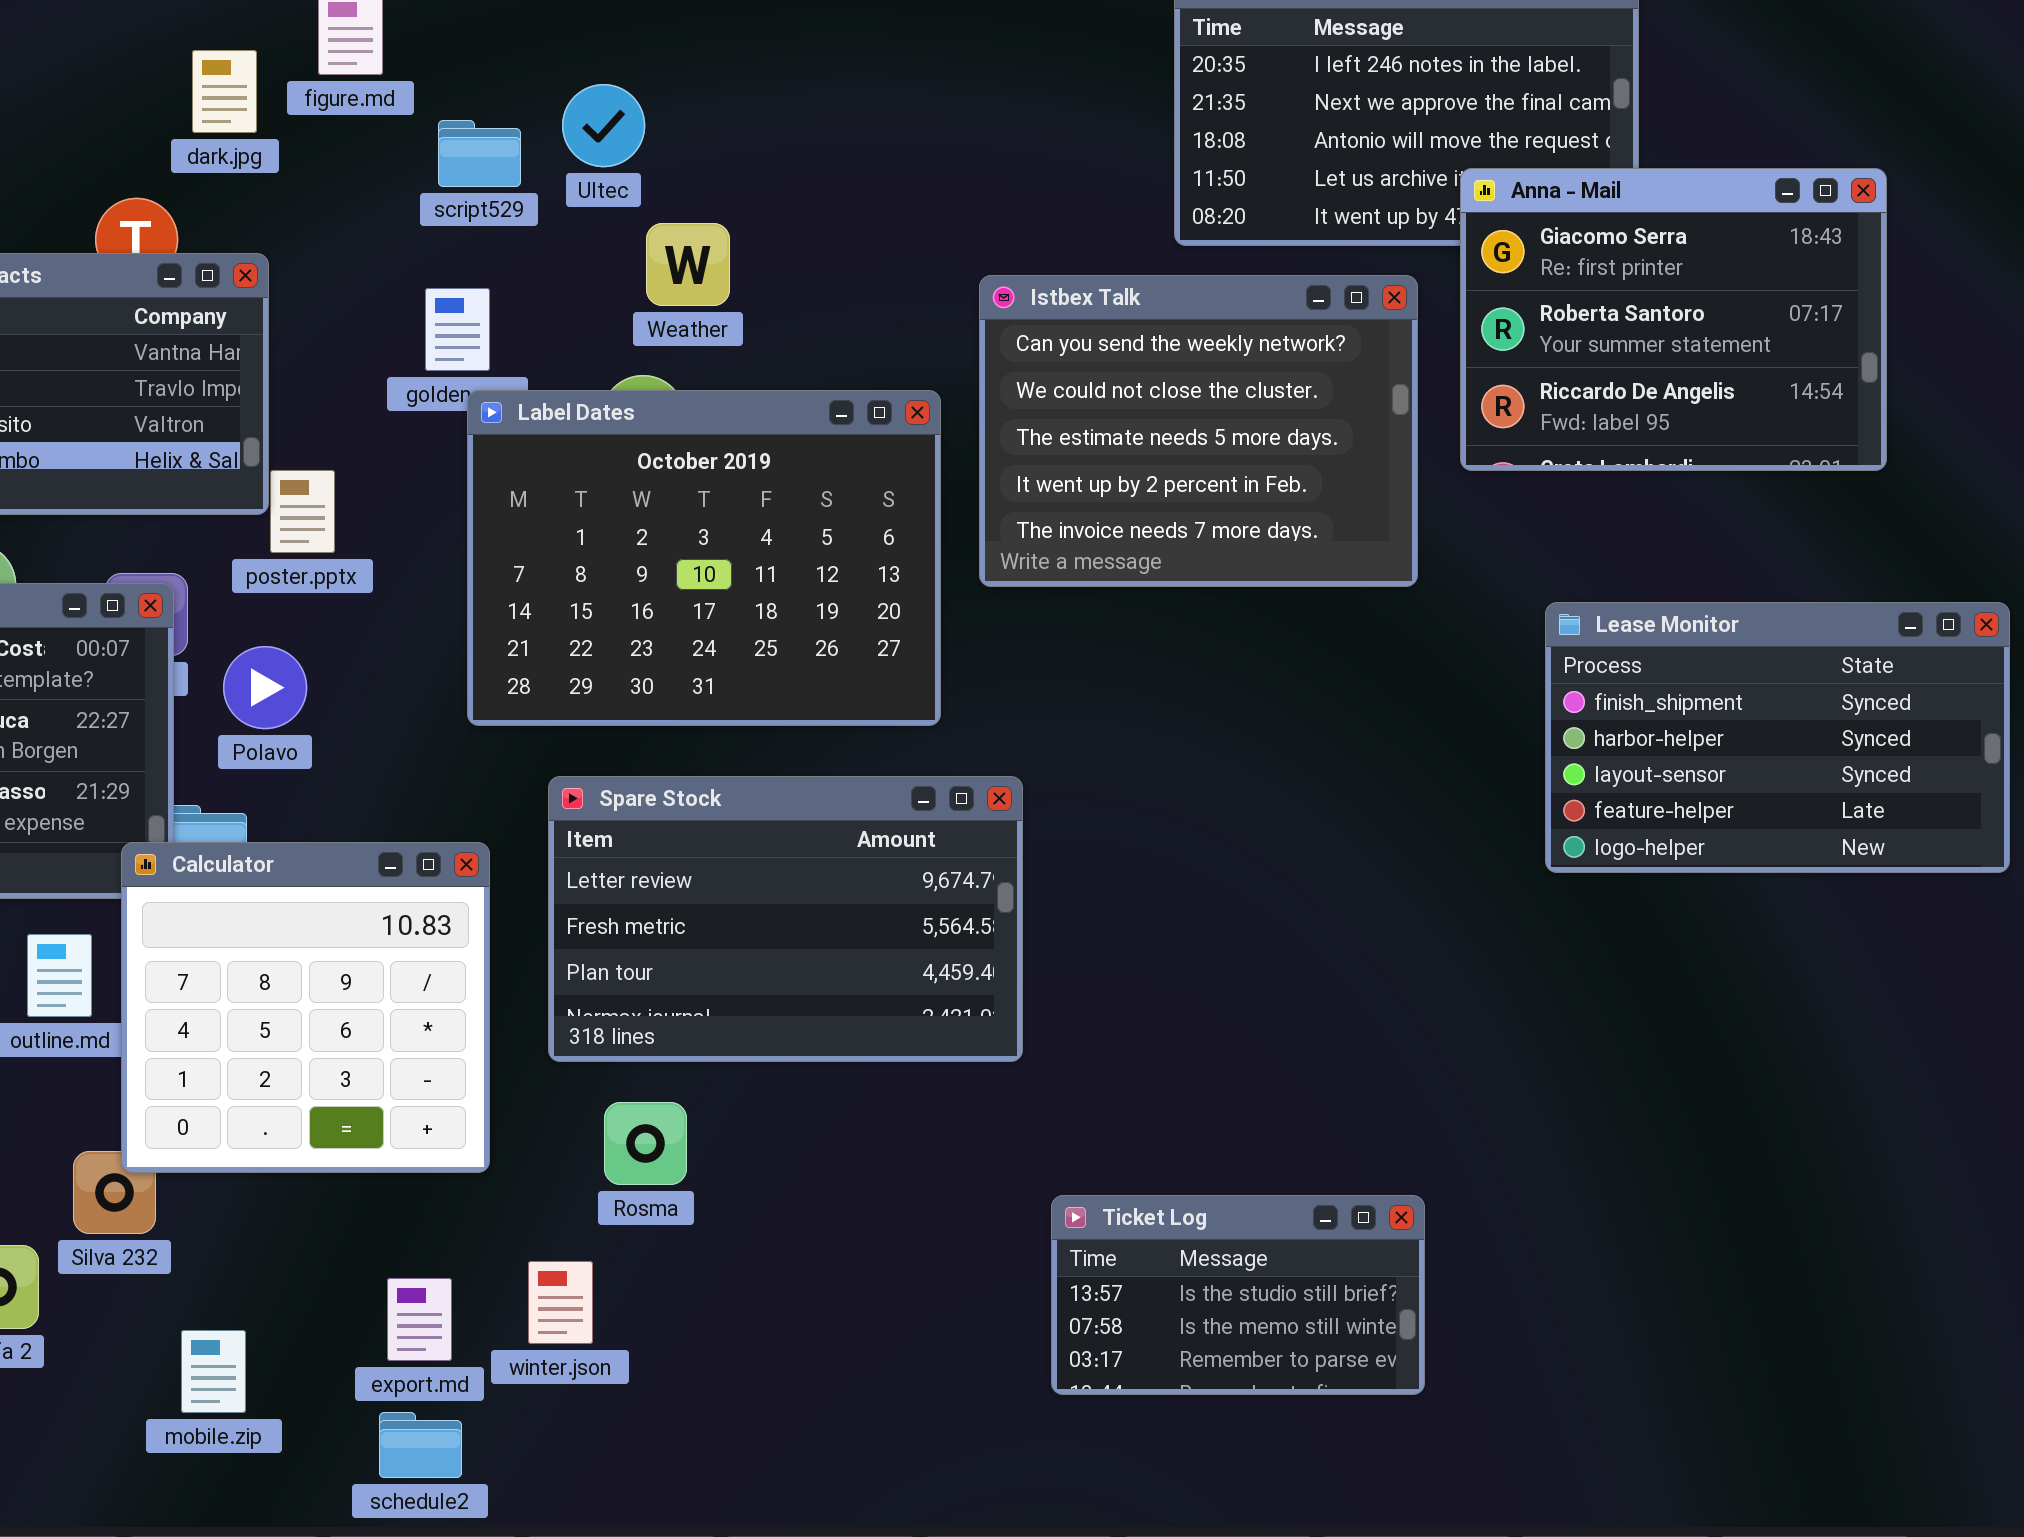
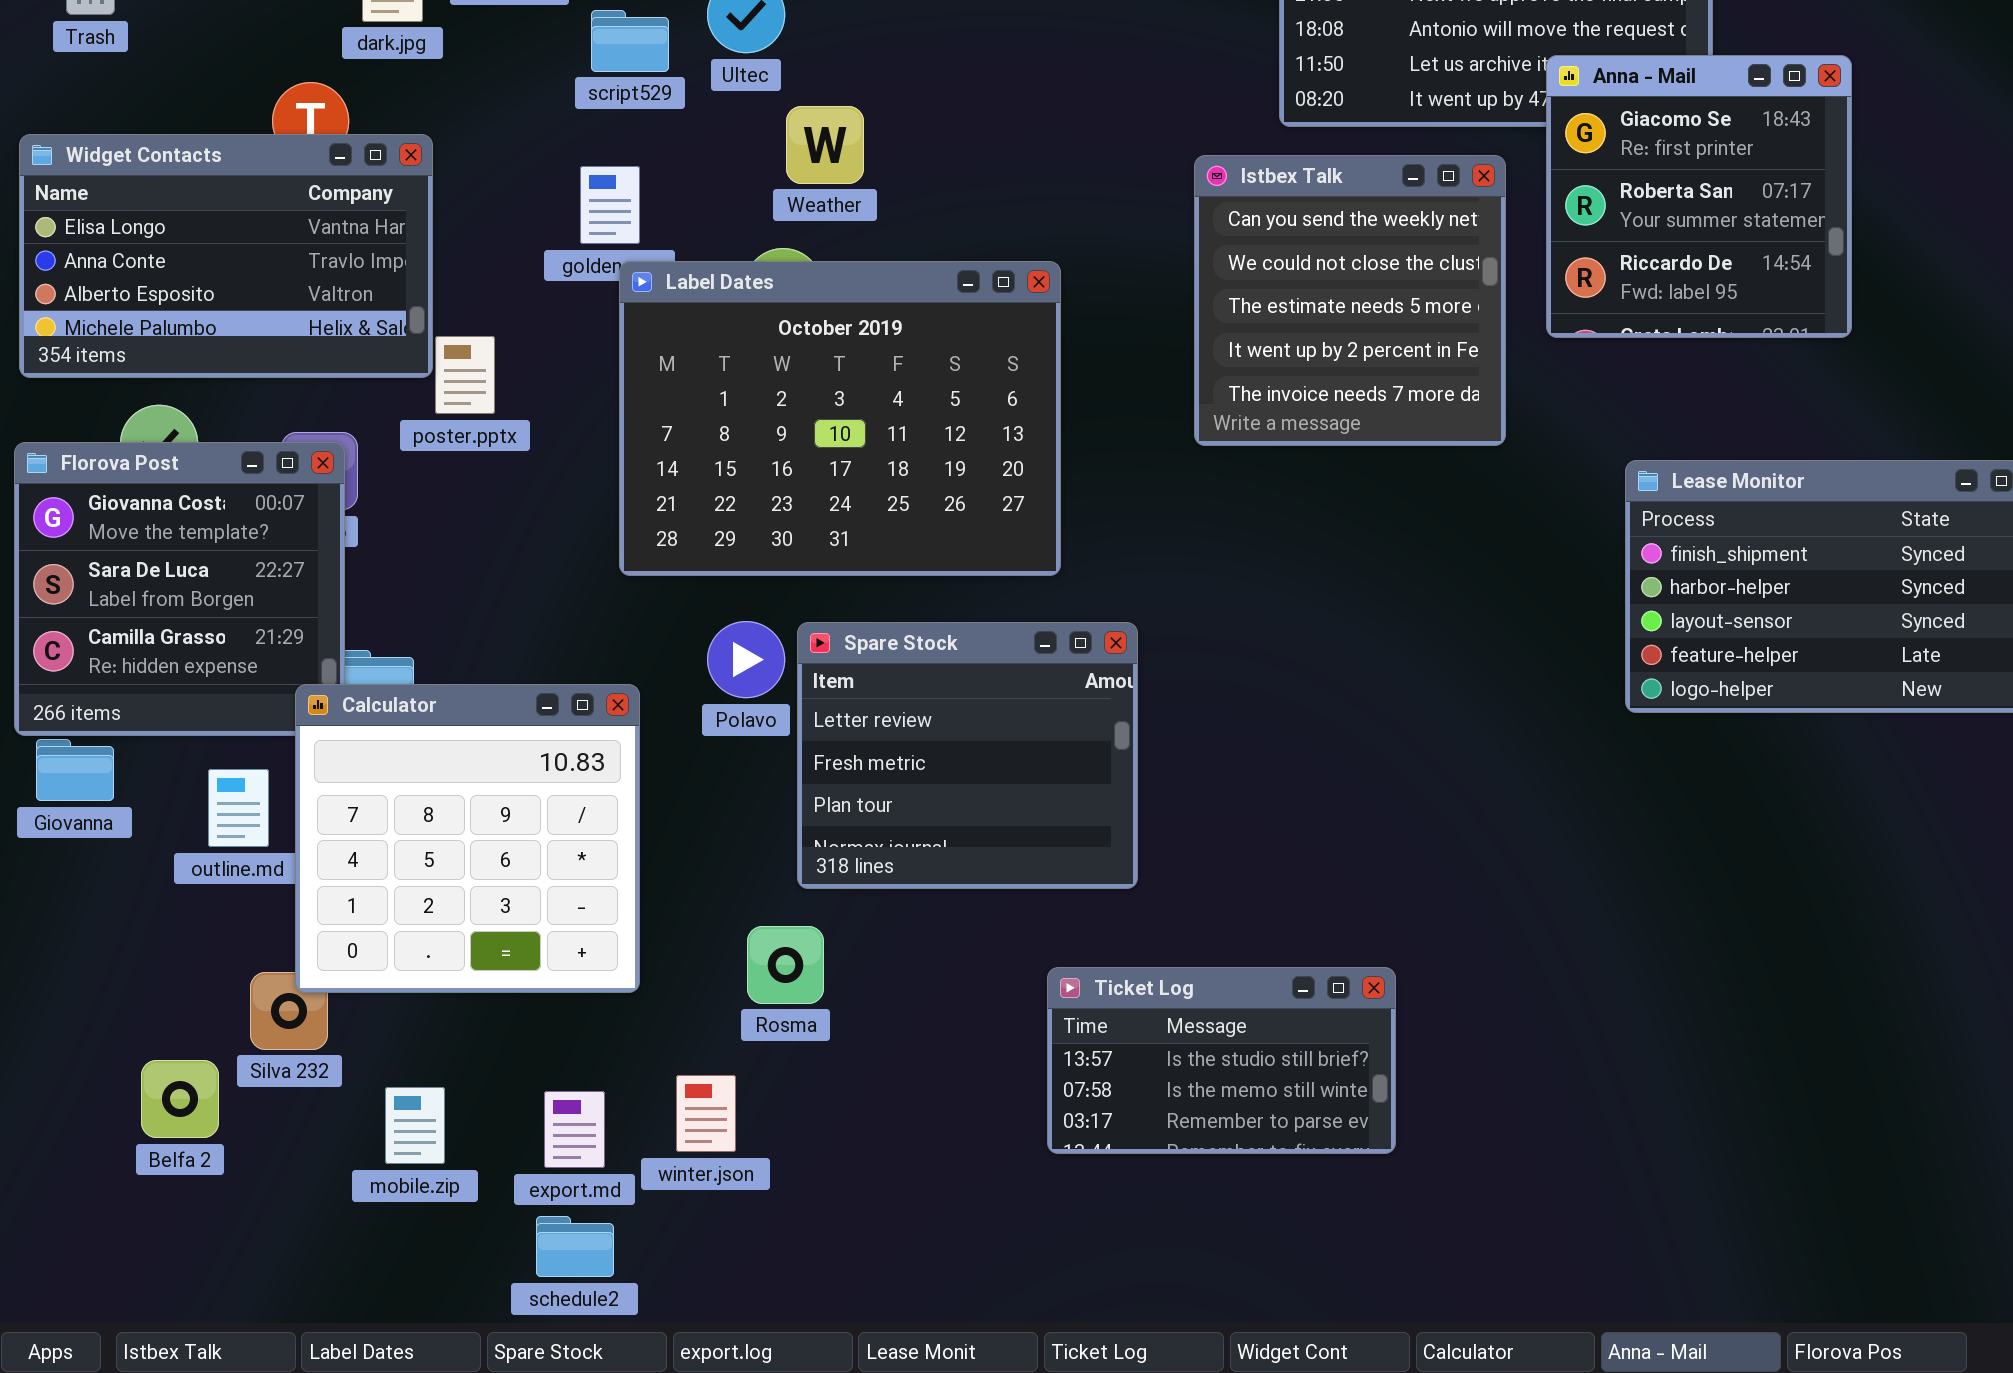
Anna - Mail: [1460,168,1887,471] -> [1546,55,1852,338], resized
Istbex Talk: [979,275,1418,587] -> [1194,155,1506,446], resized
Polavo: [223,646,307,729] -> [707,621,785,698], moved
Spare Stock: [548,776,1023,1062] -> [797,622,1138,889], resized
Ticket Log: [1051,1195,1425,1395] -> [1047,967,1396,1154], moved
mobile.zip: [181,1330,246,1413] -> [385,1087,445,1164], moved

